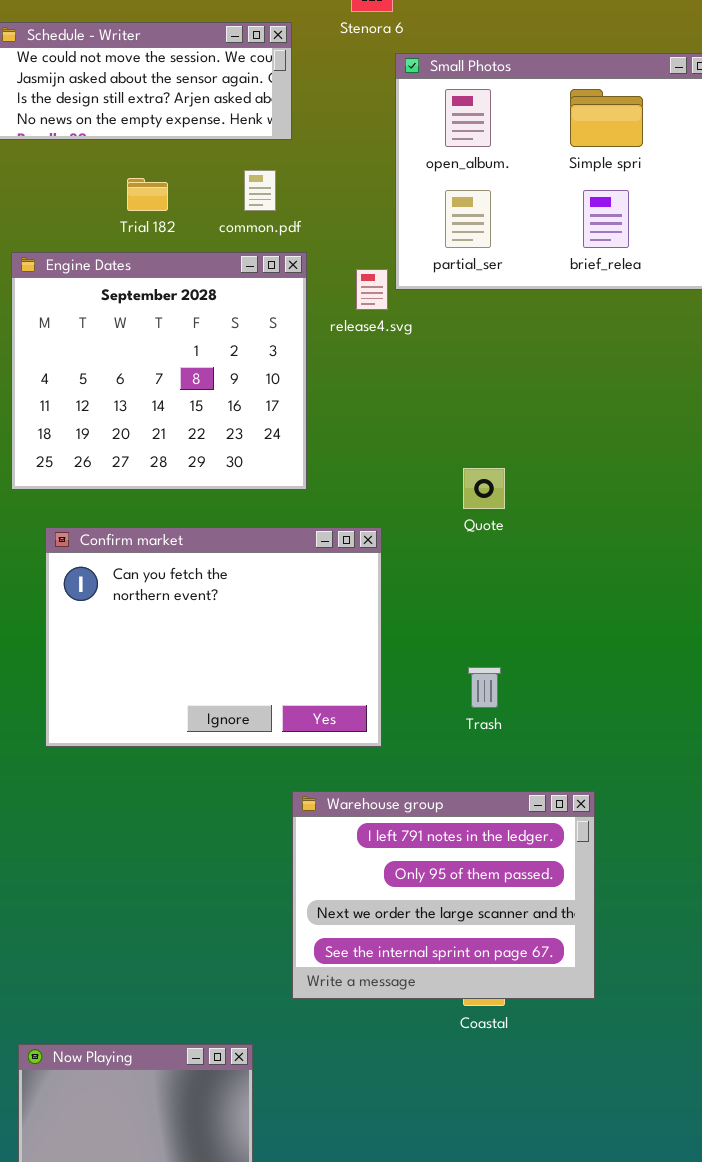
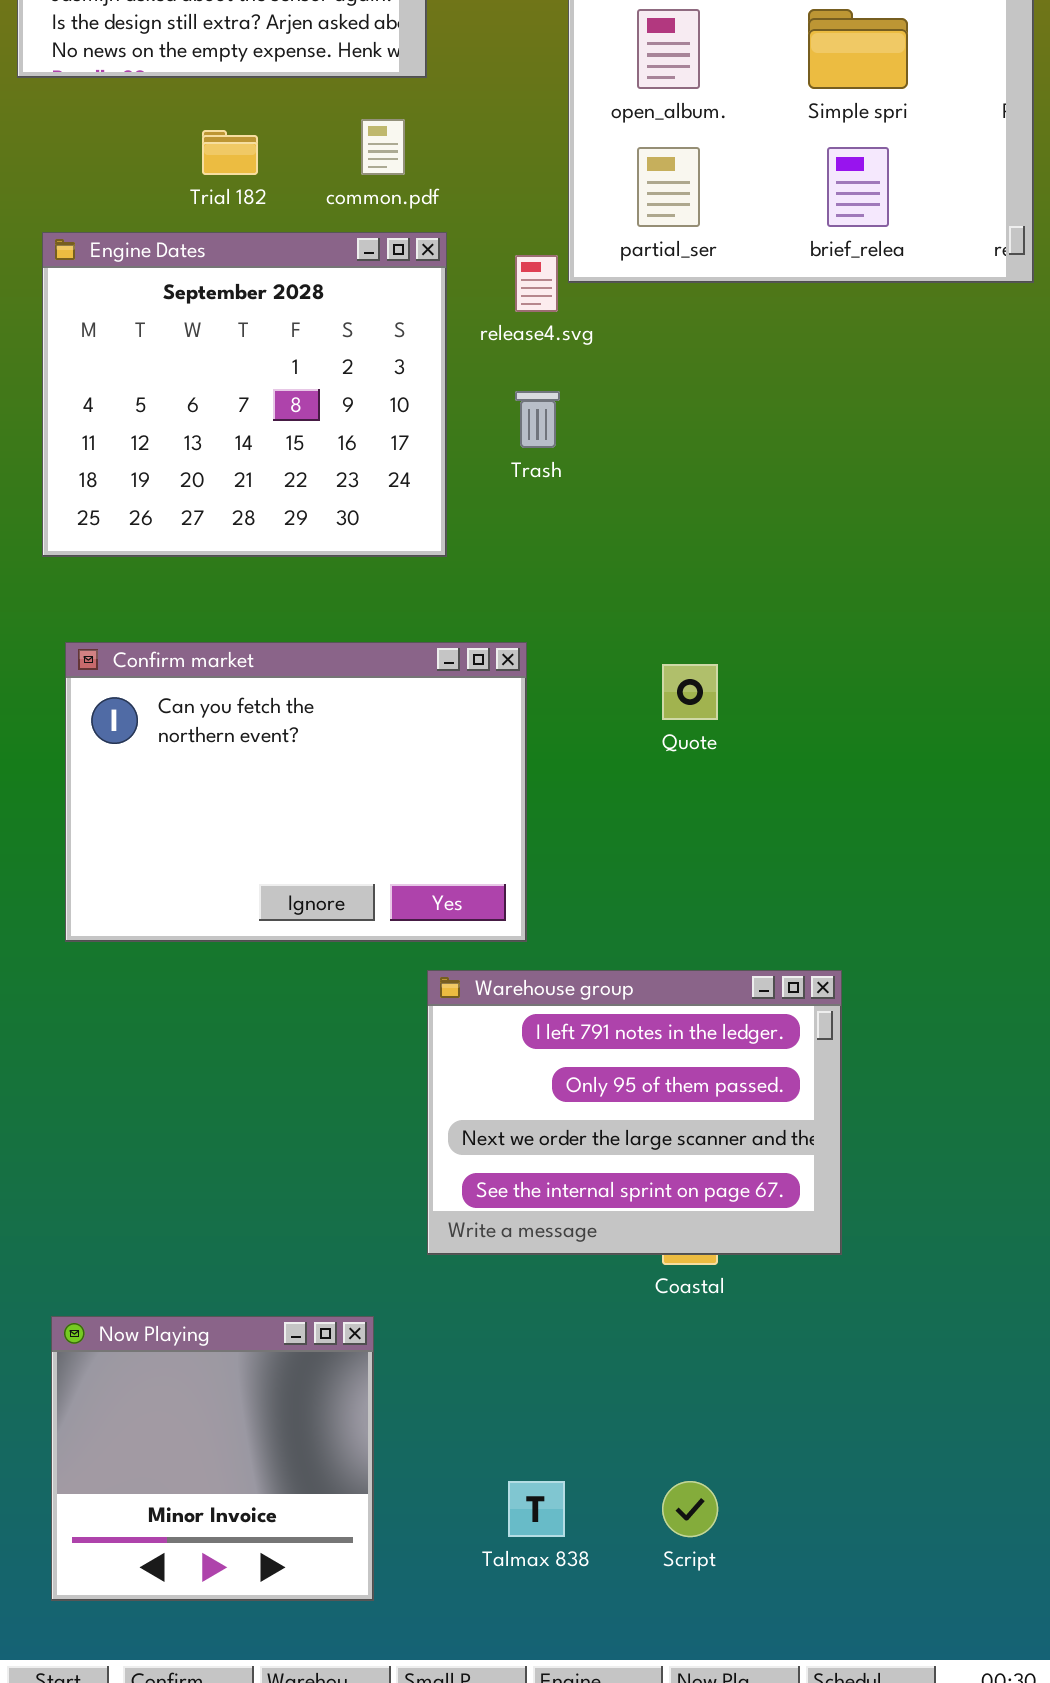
Quote: [463,468,505,509] -> [662,664,718,720], moved
Confirm market: [45,527,382,747] -> [65,642,527,942], moved
Trash: [468,667,501,708] -> [515,391,560,448], moved

